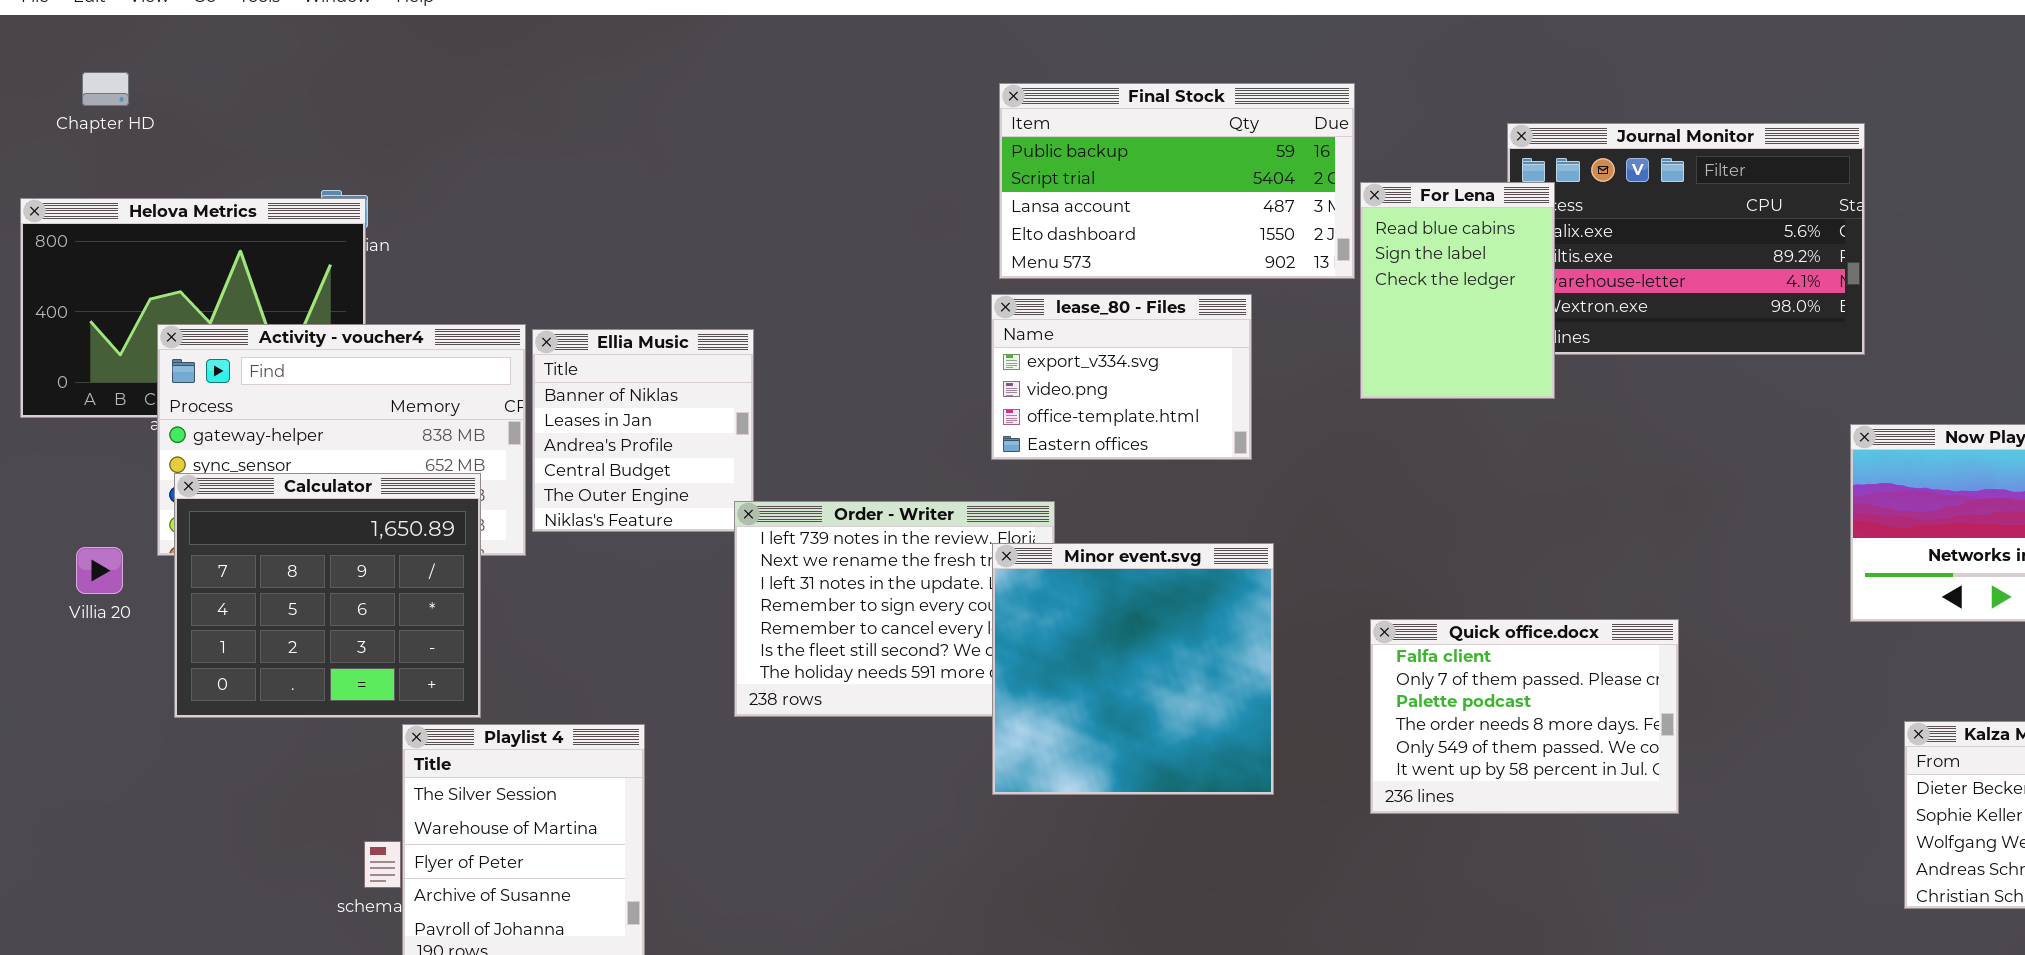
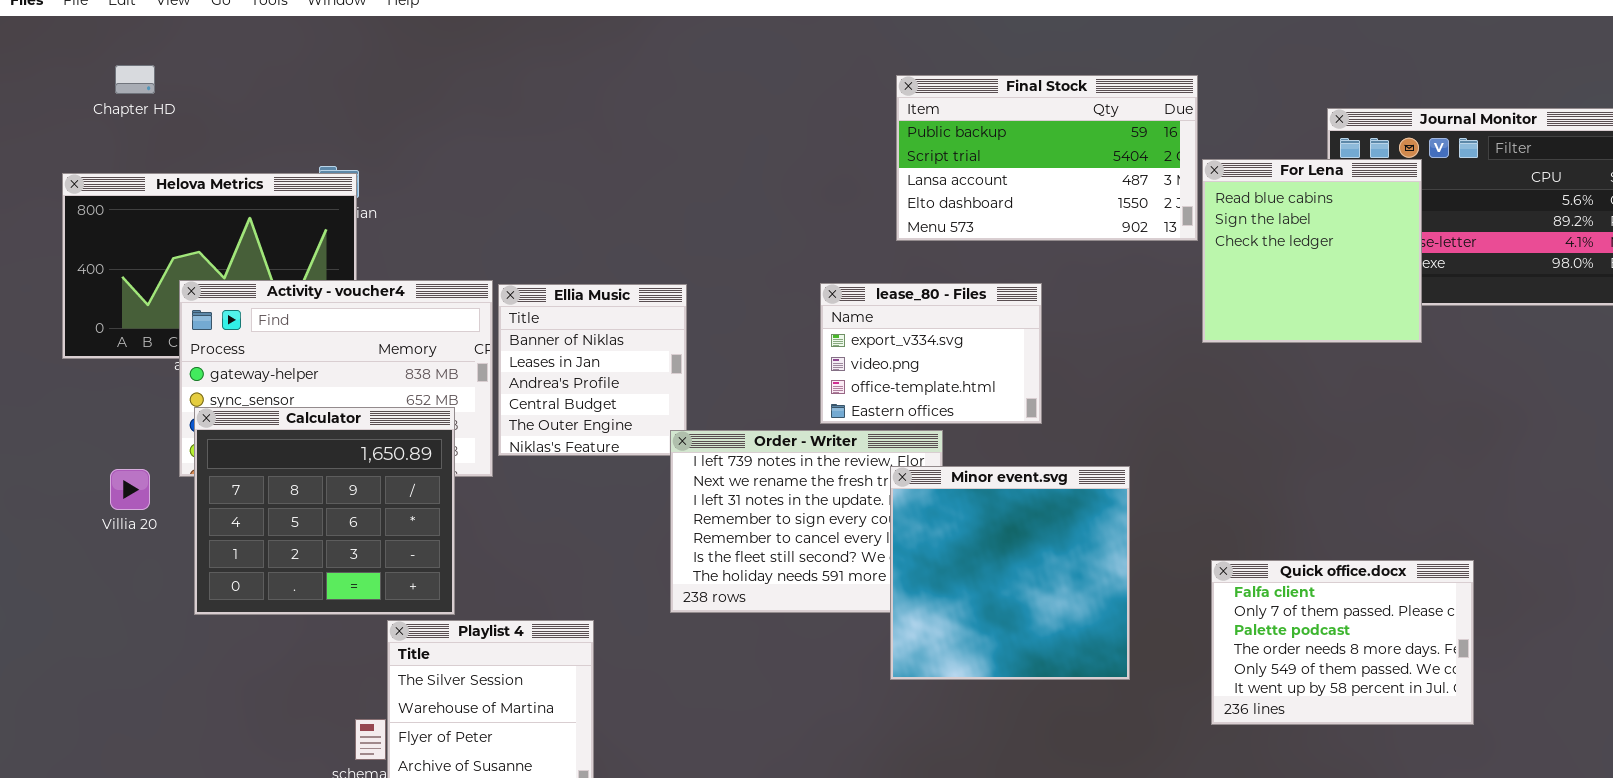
For Lena: [1360,182,1555,399] -> [1202,159,1422,343], resized
lease_80 - Files: [991,294,1252,460] -> [820,283,1042,424], moved
Quick office.docx: [1370,619,1679,814] -> [1211,560,1474,725], moved

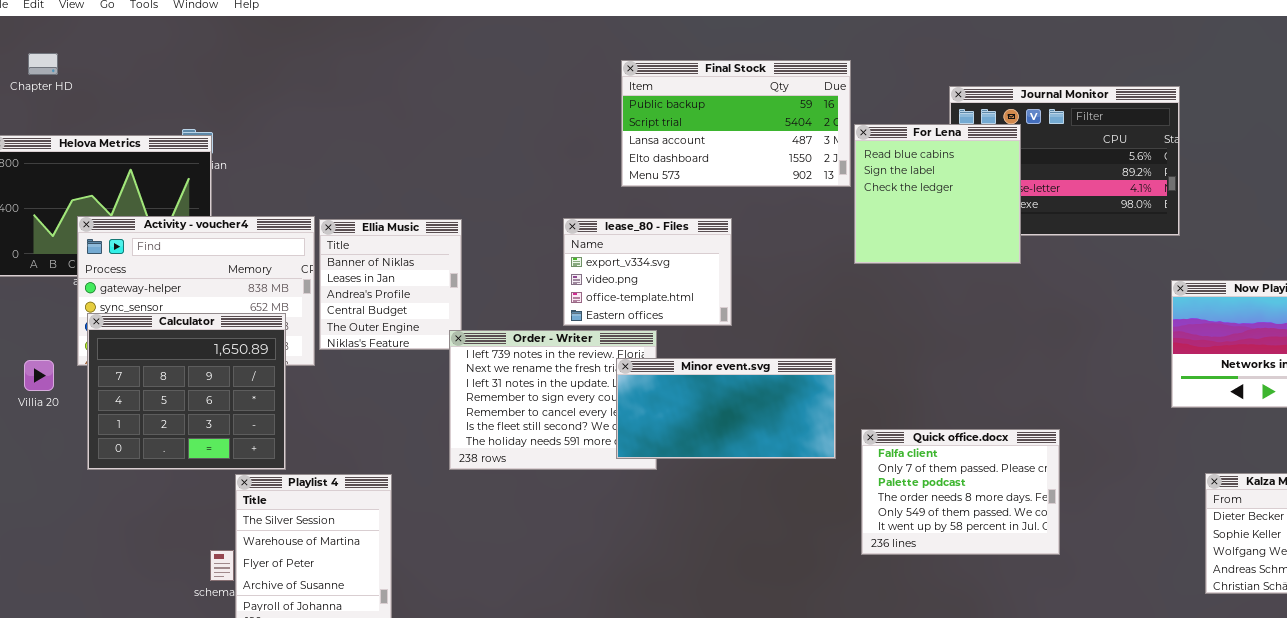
Minor event.svg: [890,466,1130,680] -> [616,358,836,459], resized

